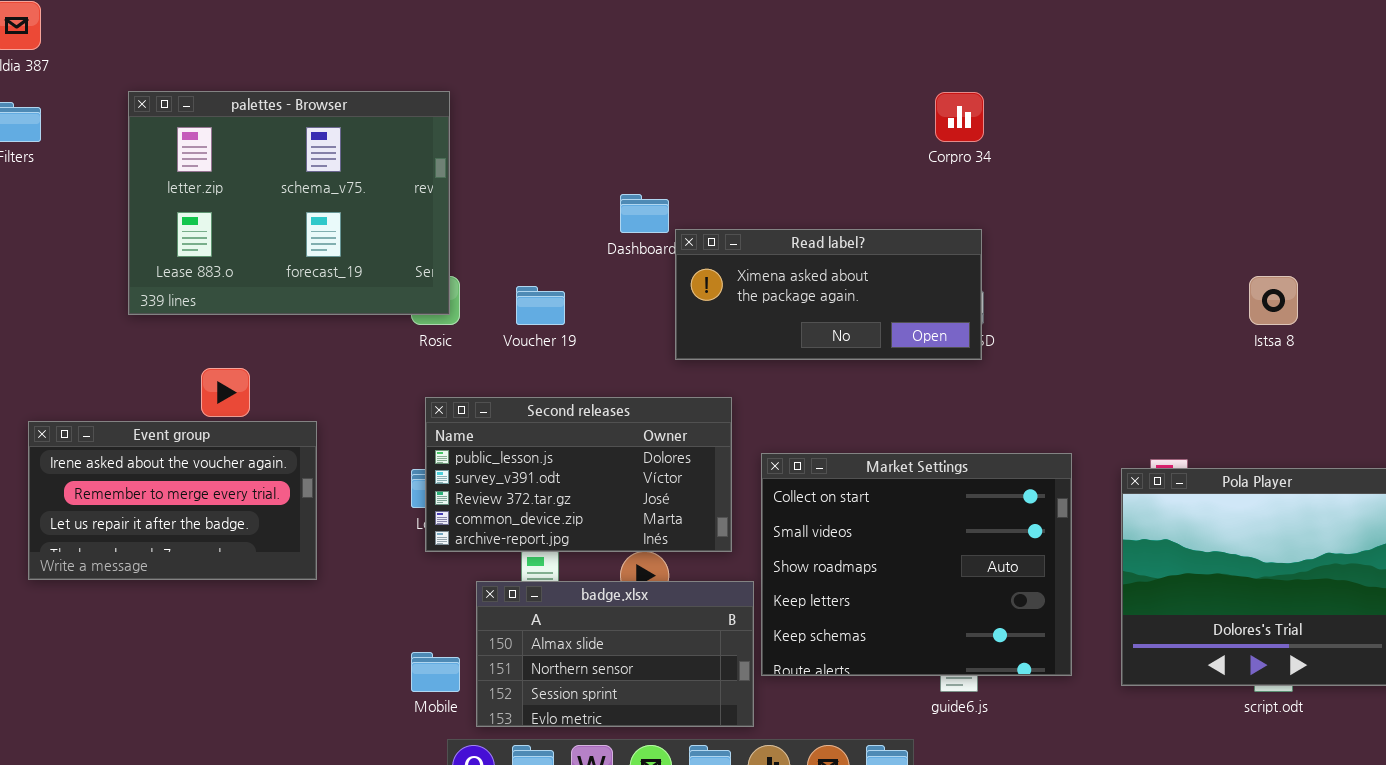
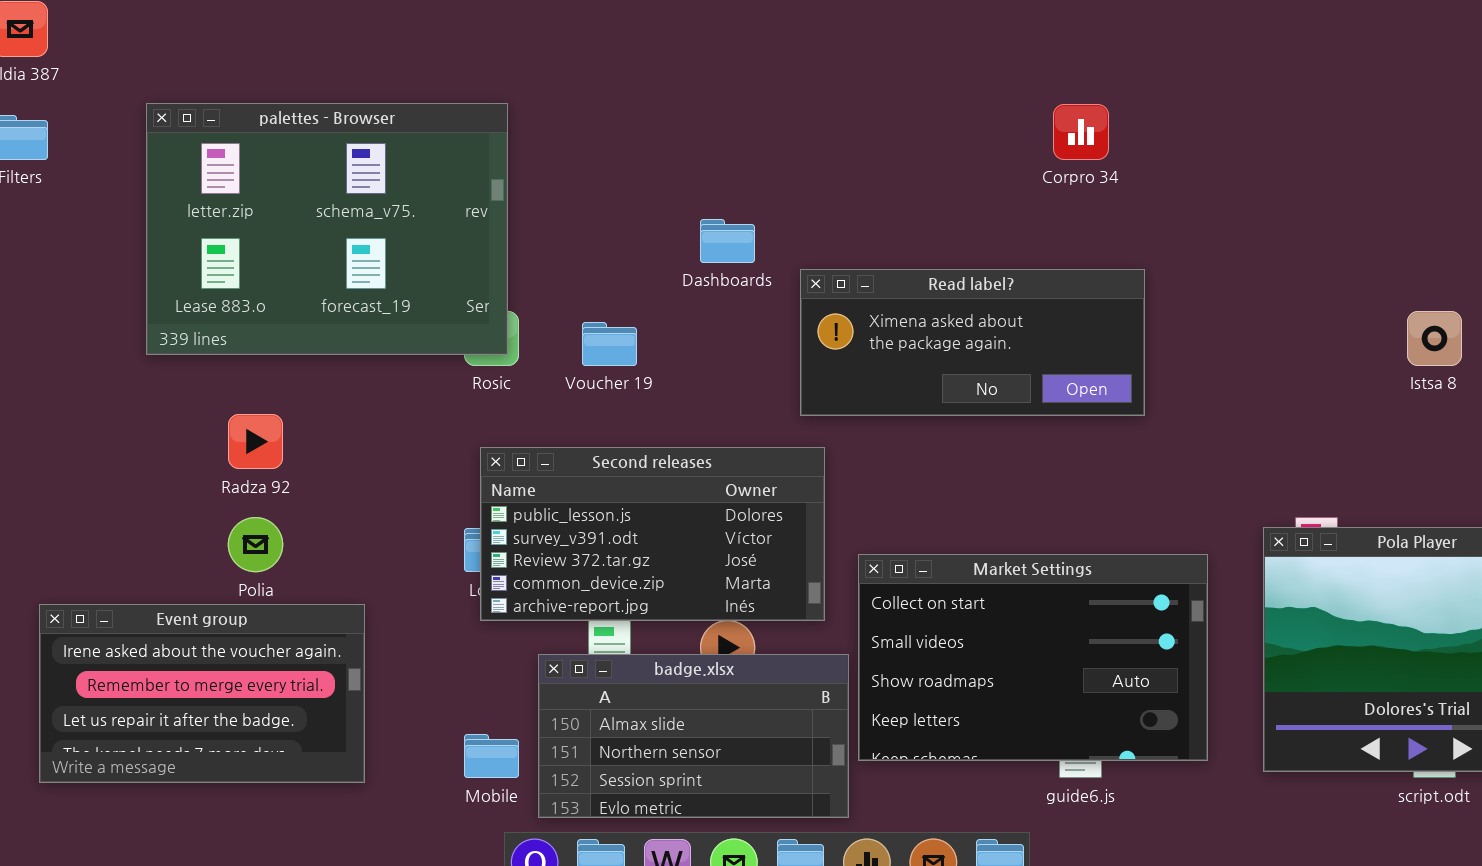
Read label?: [675,229,982,360] -> [800,269,1145,416], moved
Event group: [28,421,317,580] -> [39,604,365,783], moved
Market Settings: [761,453,1072,676] -> [858,554,1208,761], resized

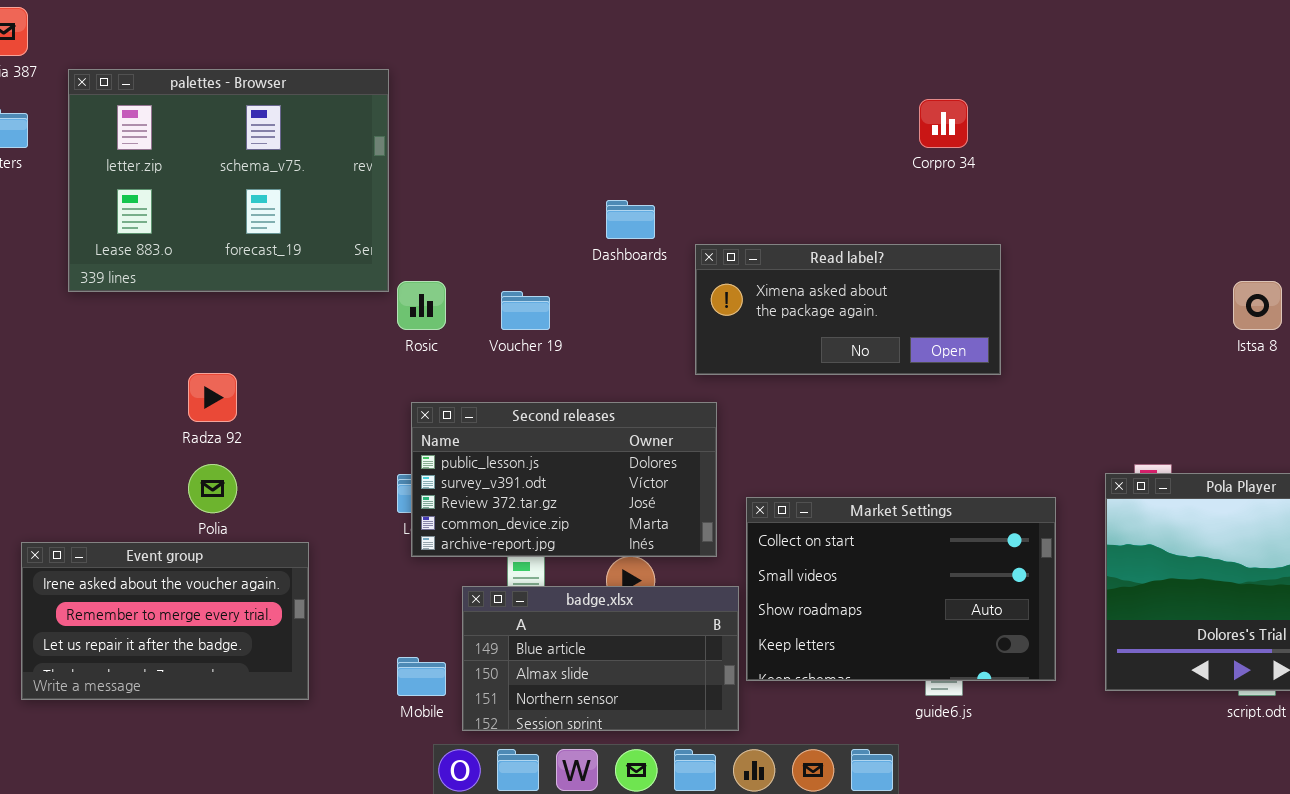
palettes - Browser: [146,103,508,355] -> [68,69,389,292], moved
badge.xlsx: [538,654,849,818] -> [462,586,739,731], scrolled up 1 row

